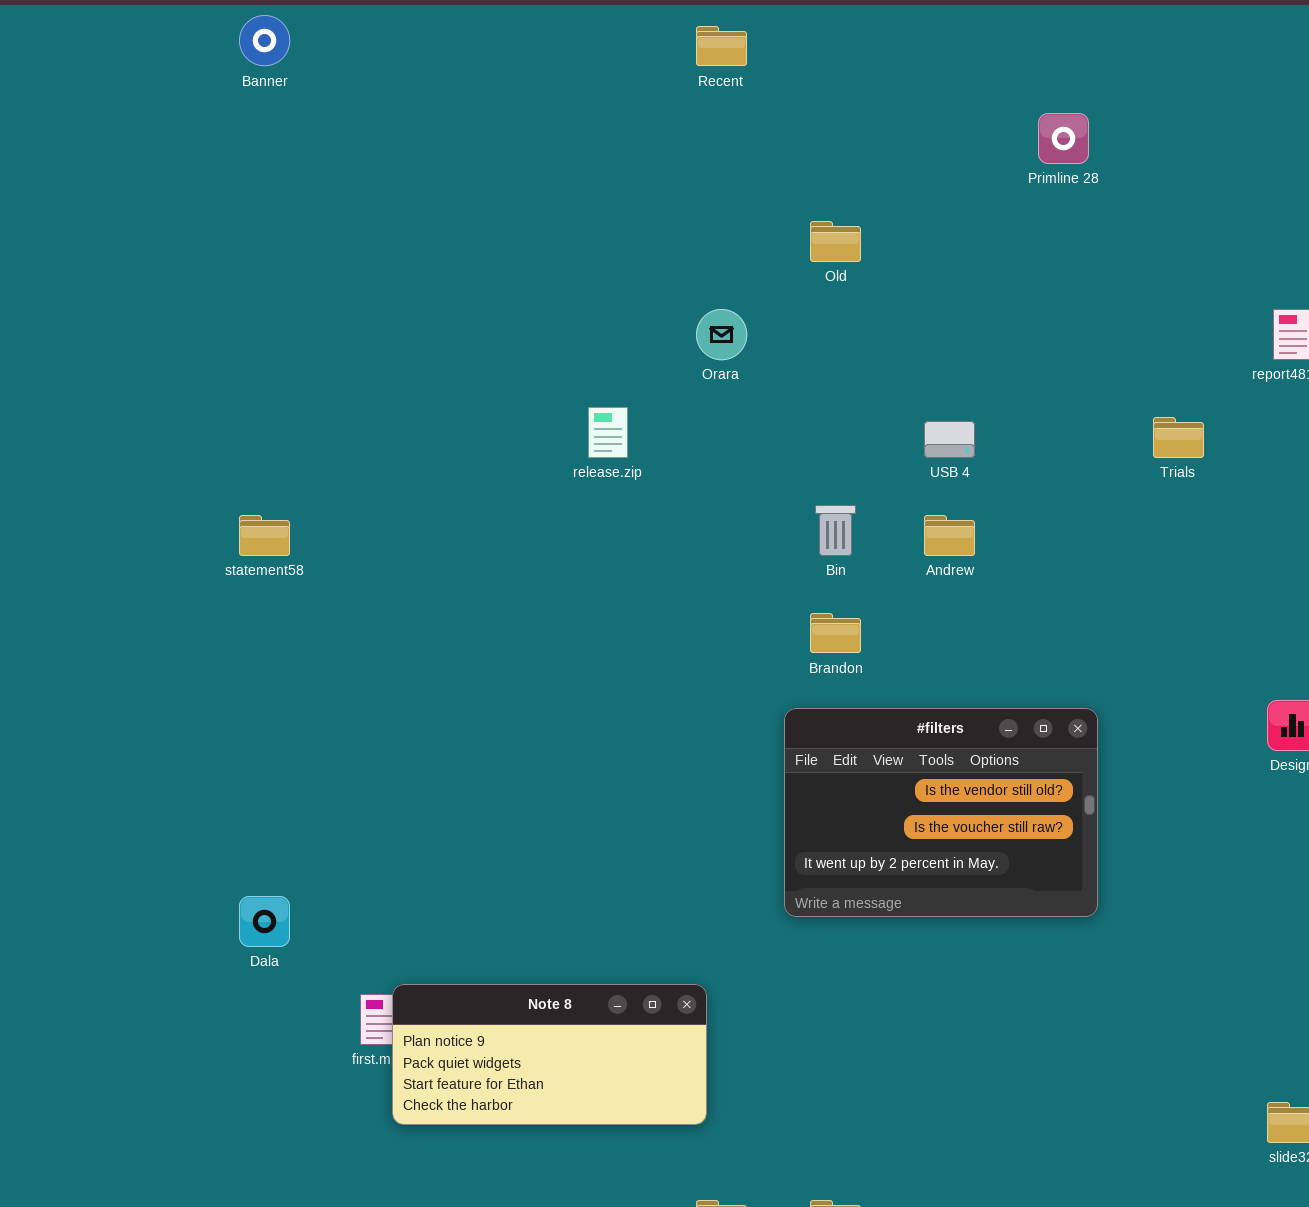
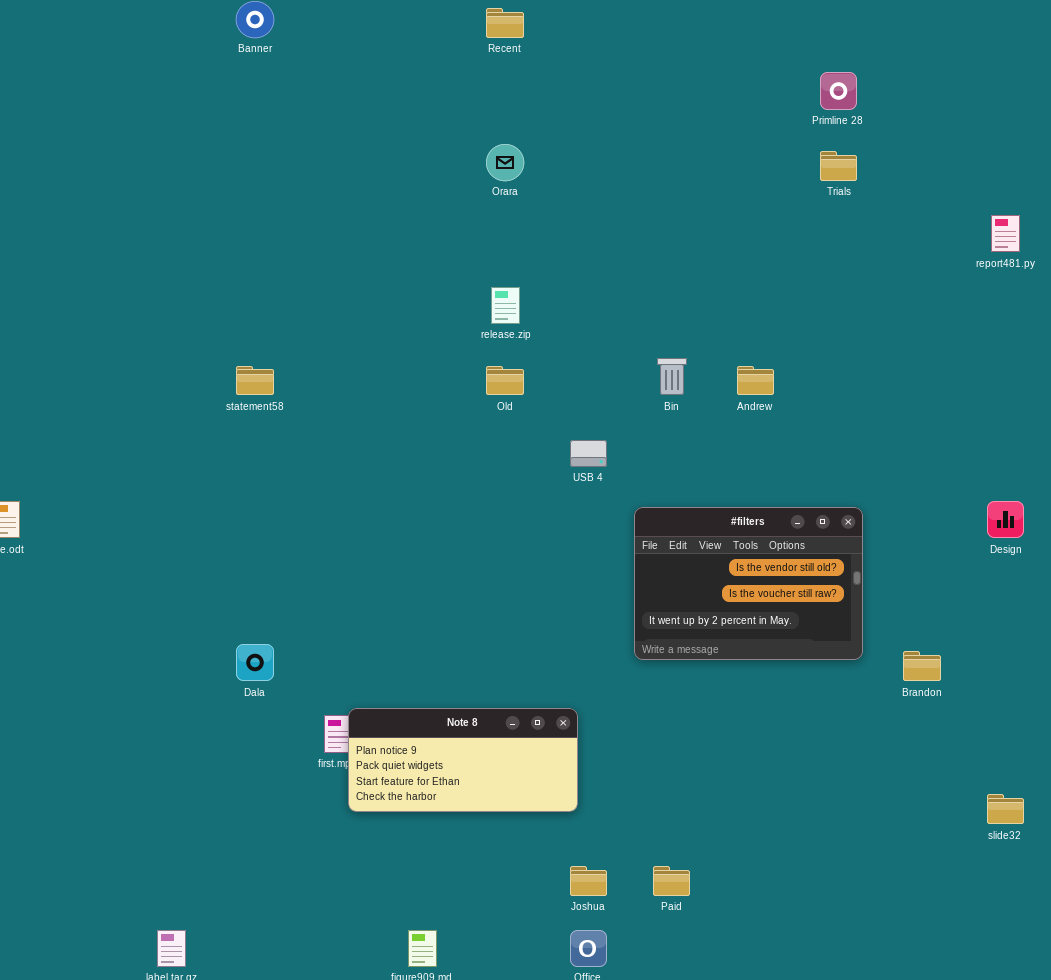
Recent: [696,26,747,66] -> [486,8,524,38], moved
Old: [810,221,861,262] -> [486,366,524,395], moved
Orara: [696,309,747,360] -> [486,144,524,181], moved
Trials: [1153,417,1204,458] -> [820,151,857,181], moved
USB 4: [924,421,975,458] -> [570,440,607,467], moved
Brandon: [810,613,861,653] -> [903,651,941,681], moved

